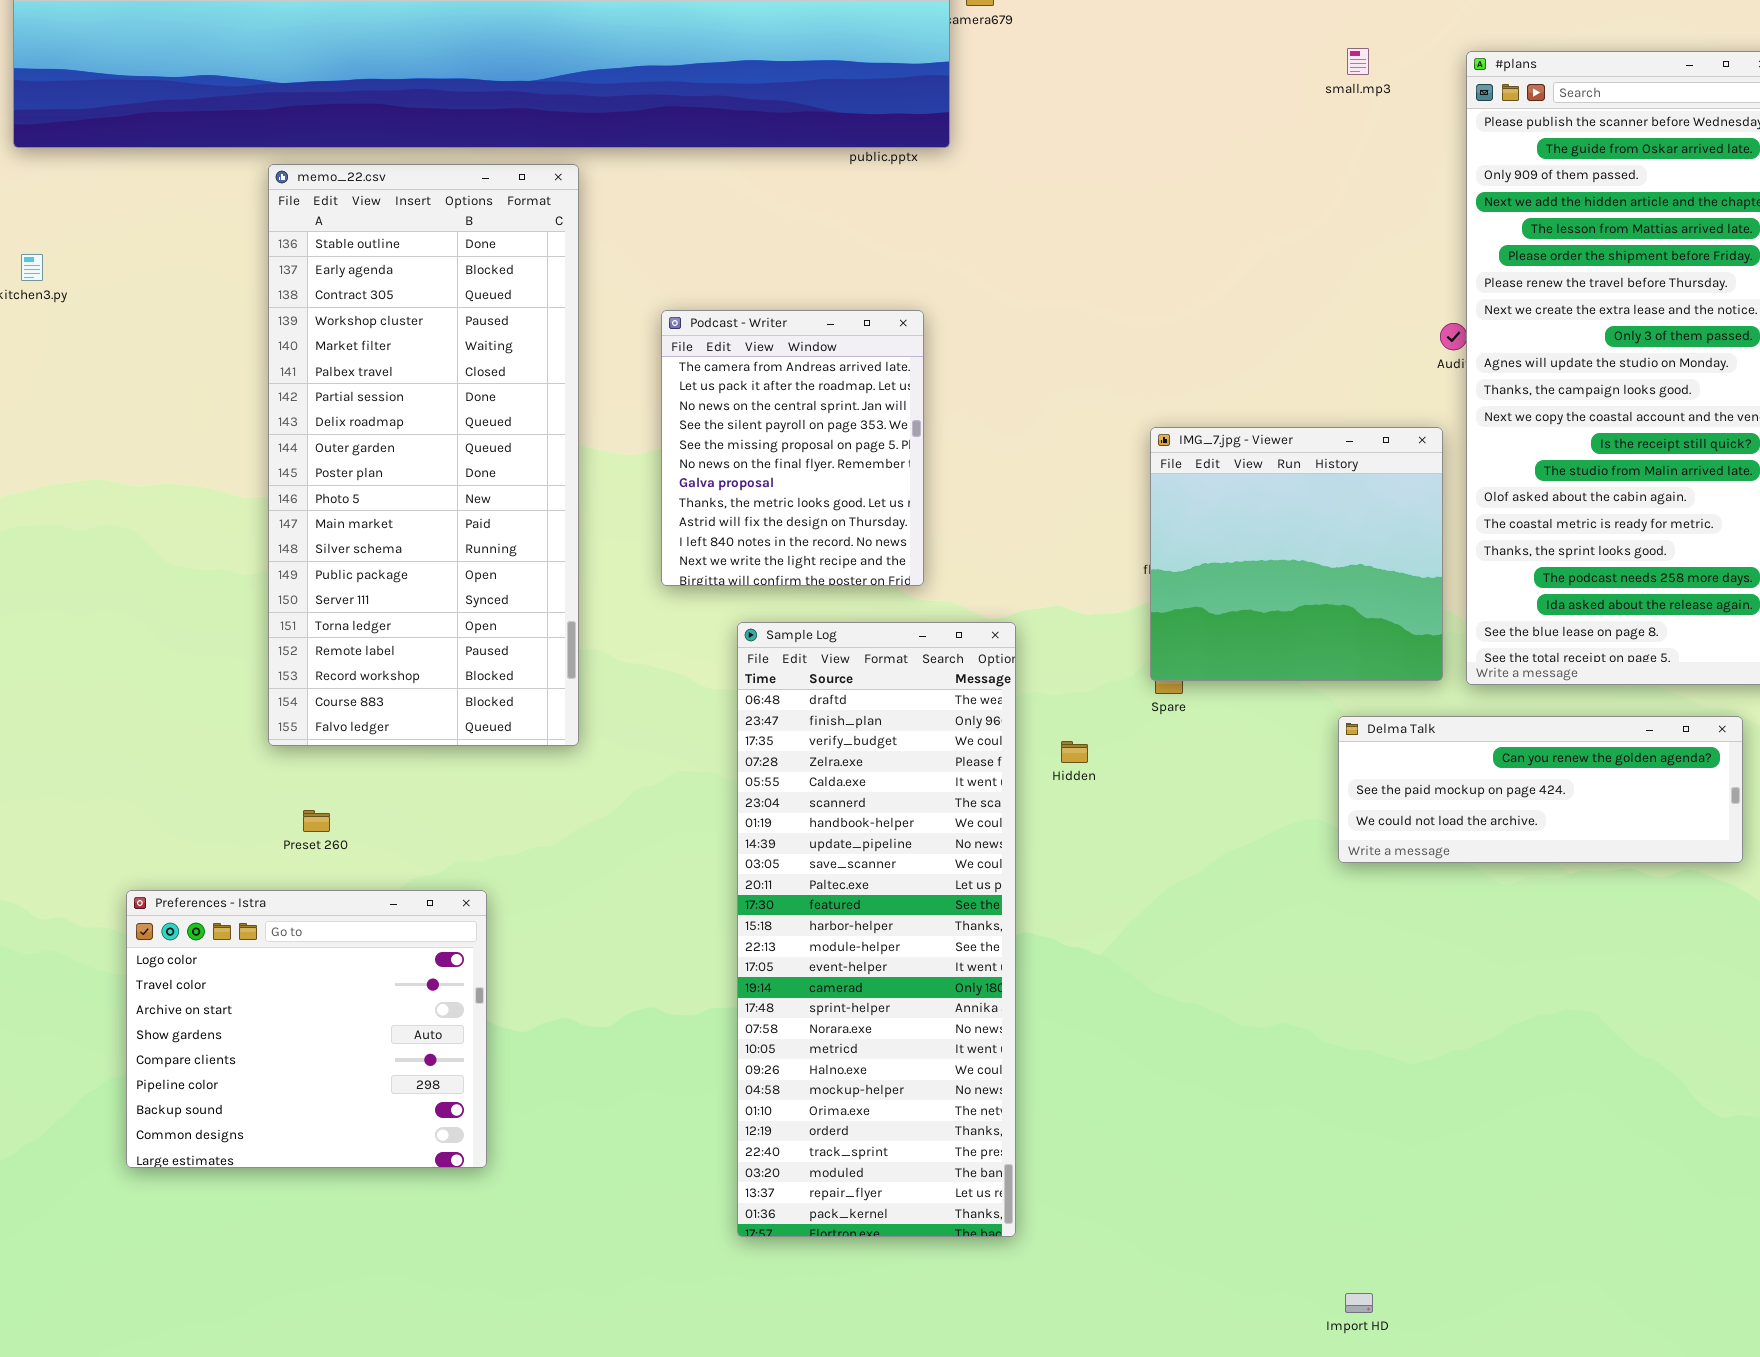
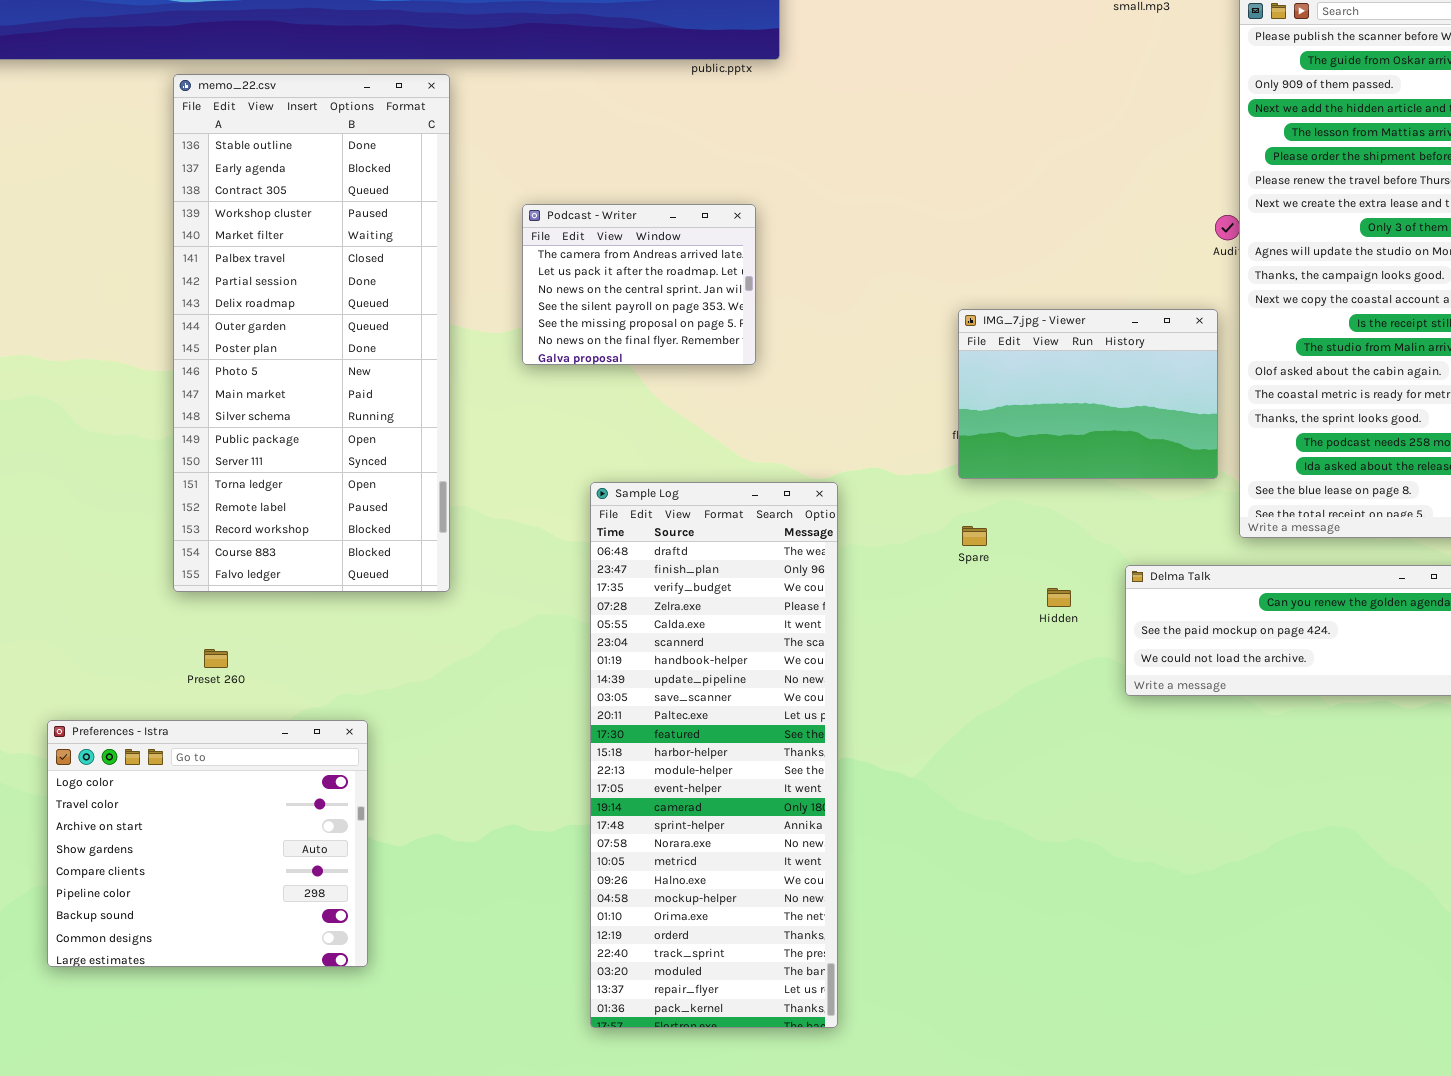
Podcast - Writer: [661,310,924,586] -> [522,204,756,365], resized
IMG_7.jpg - Viewer: [1150,427,1443,681] -> [958,309,1218,479], resized
Hidden: [1061,741,1088,763] -> [1047,588,1071,607], moved

